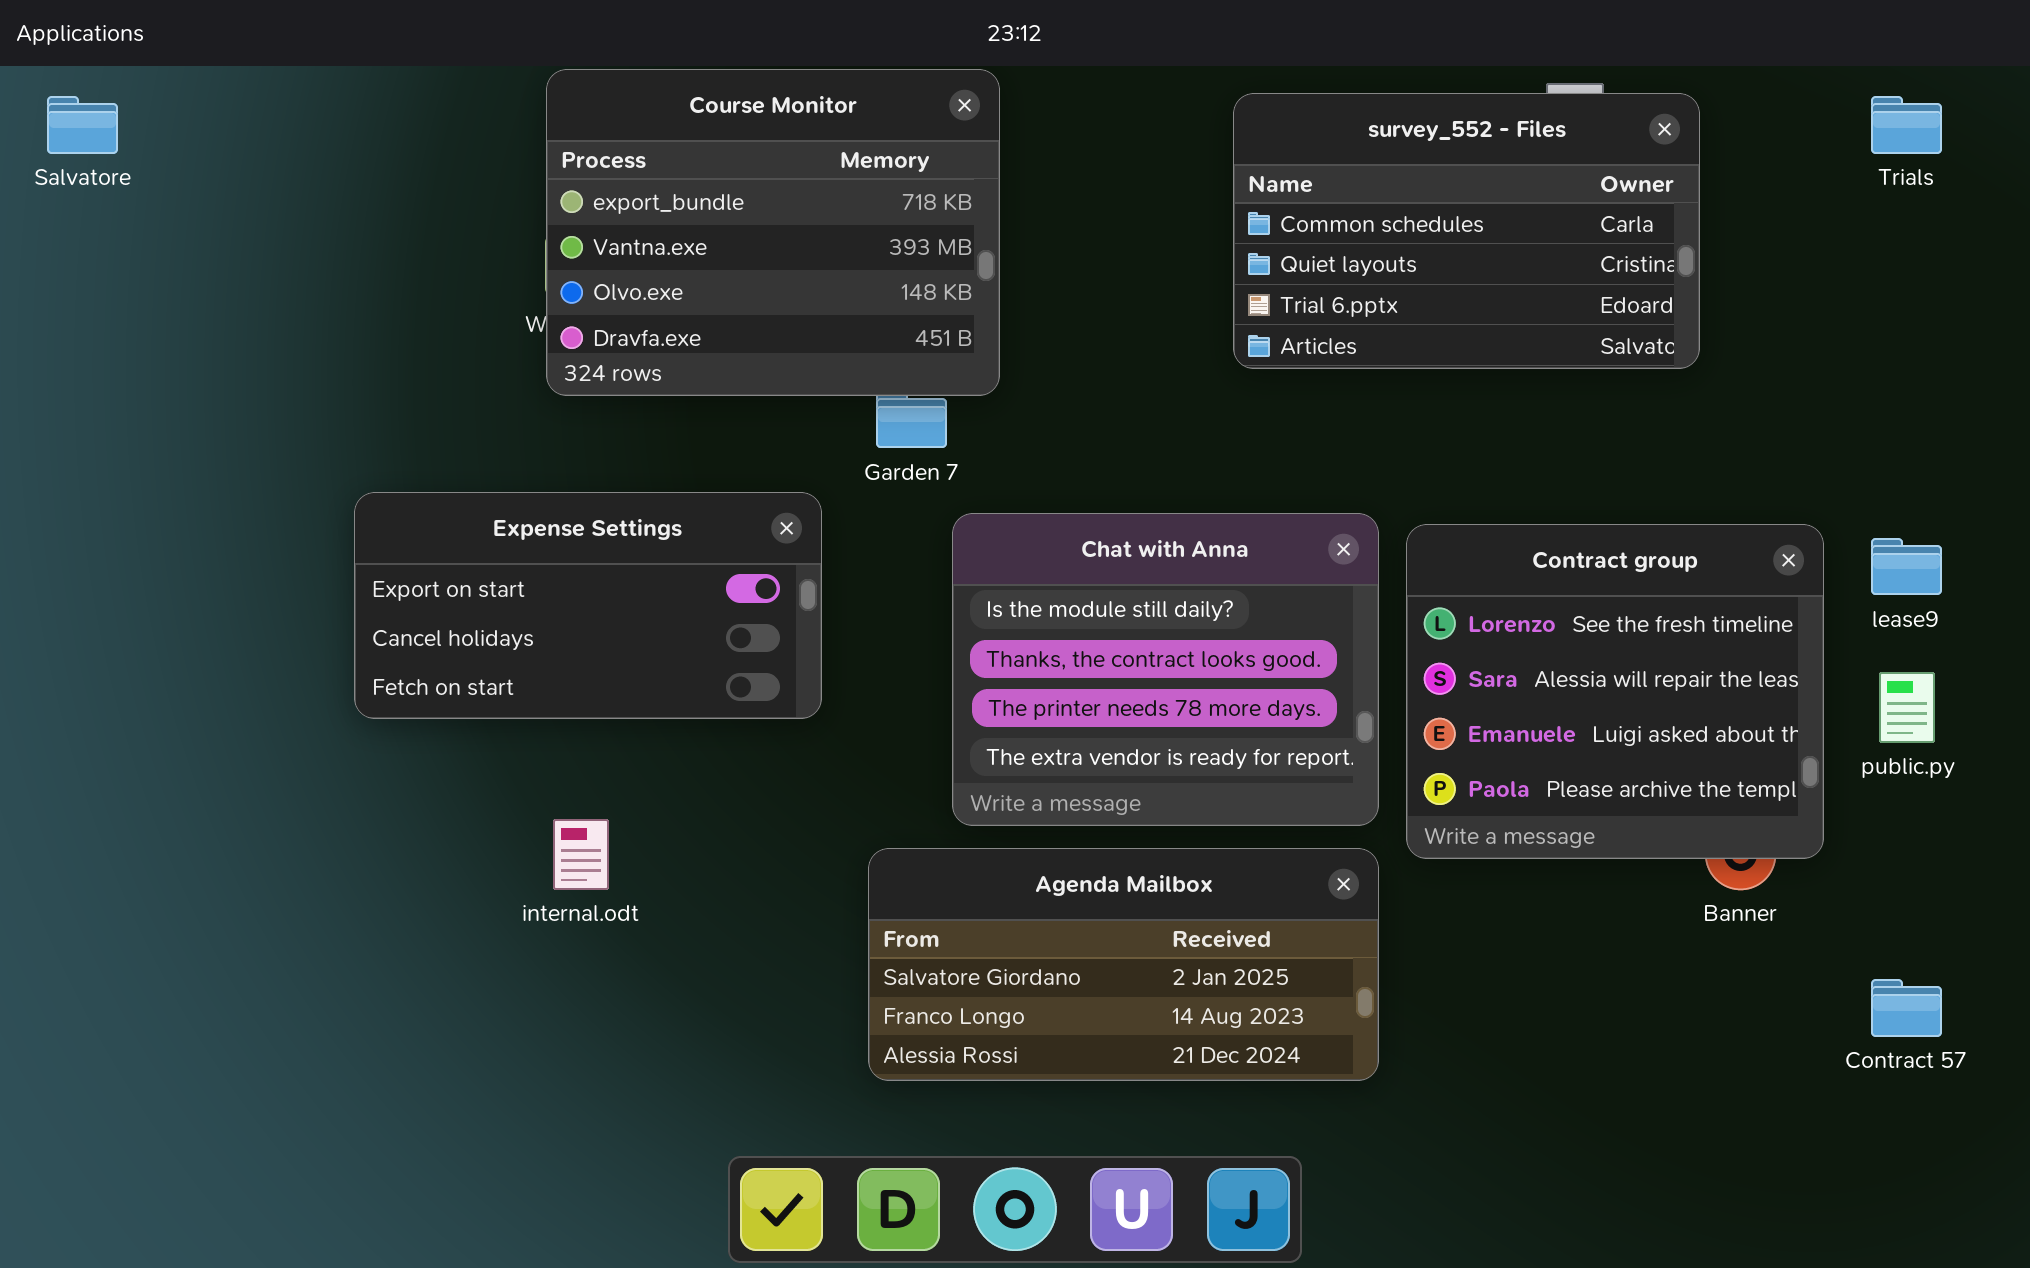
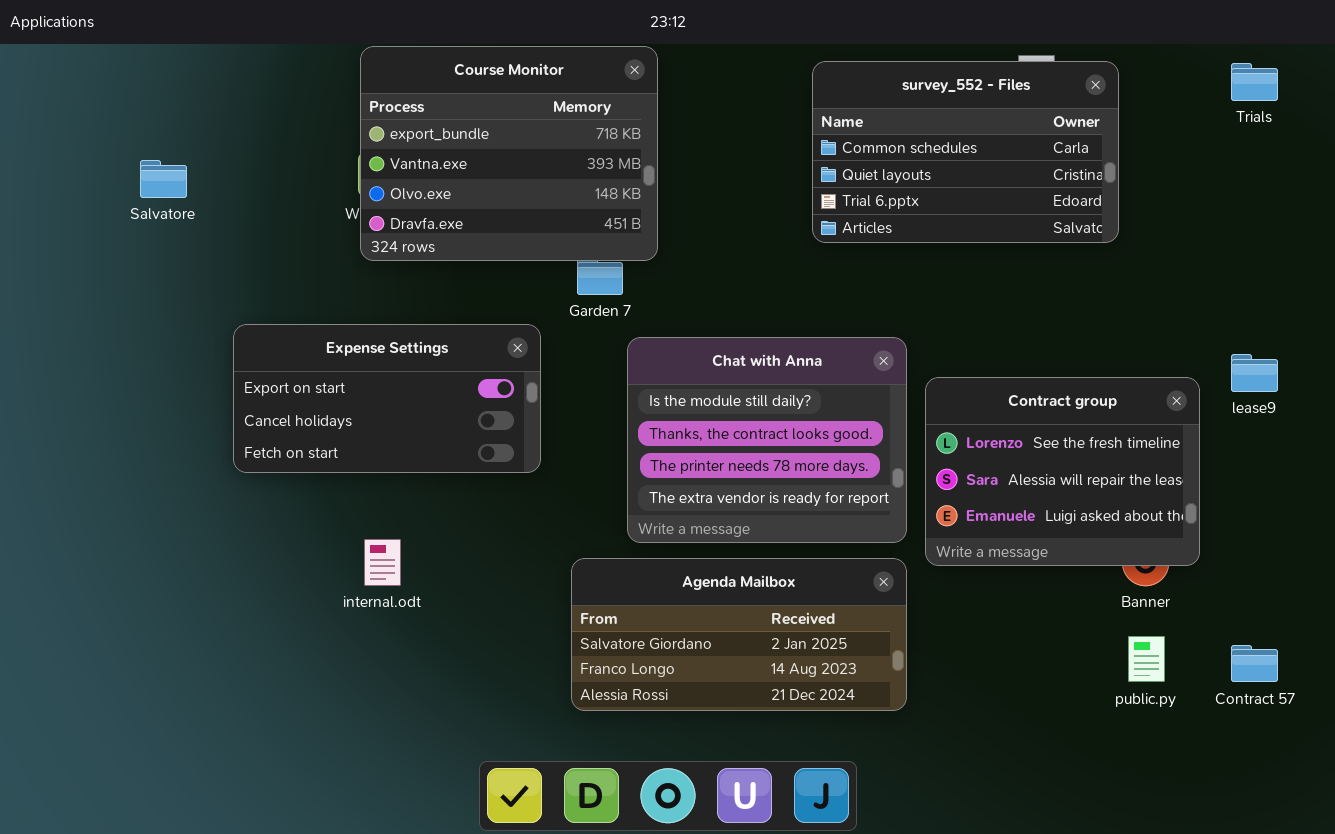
Salvatore: [47,96,118,154] -> [140,160,187,198], moved
Contract group: [1406,524,1824,859] -> [925,377,1200,566], resized
public.py: [1879,672,1935,743] -> [1128,636,1165,682], moved

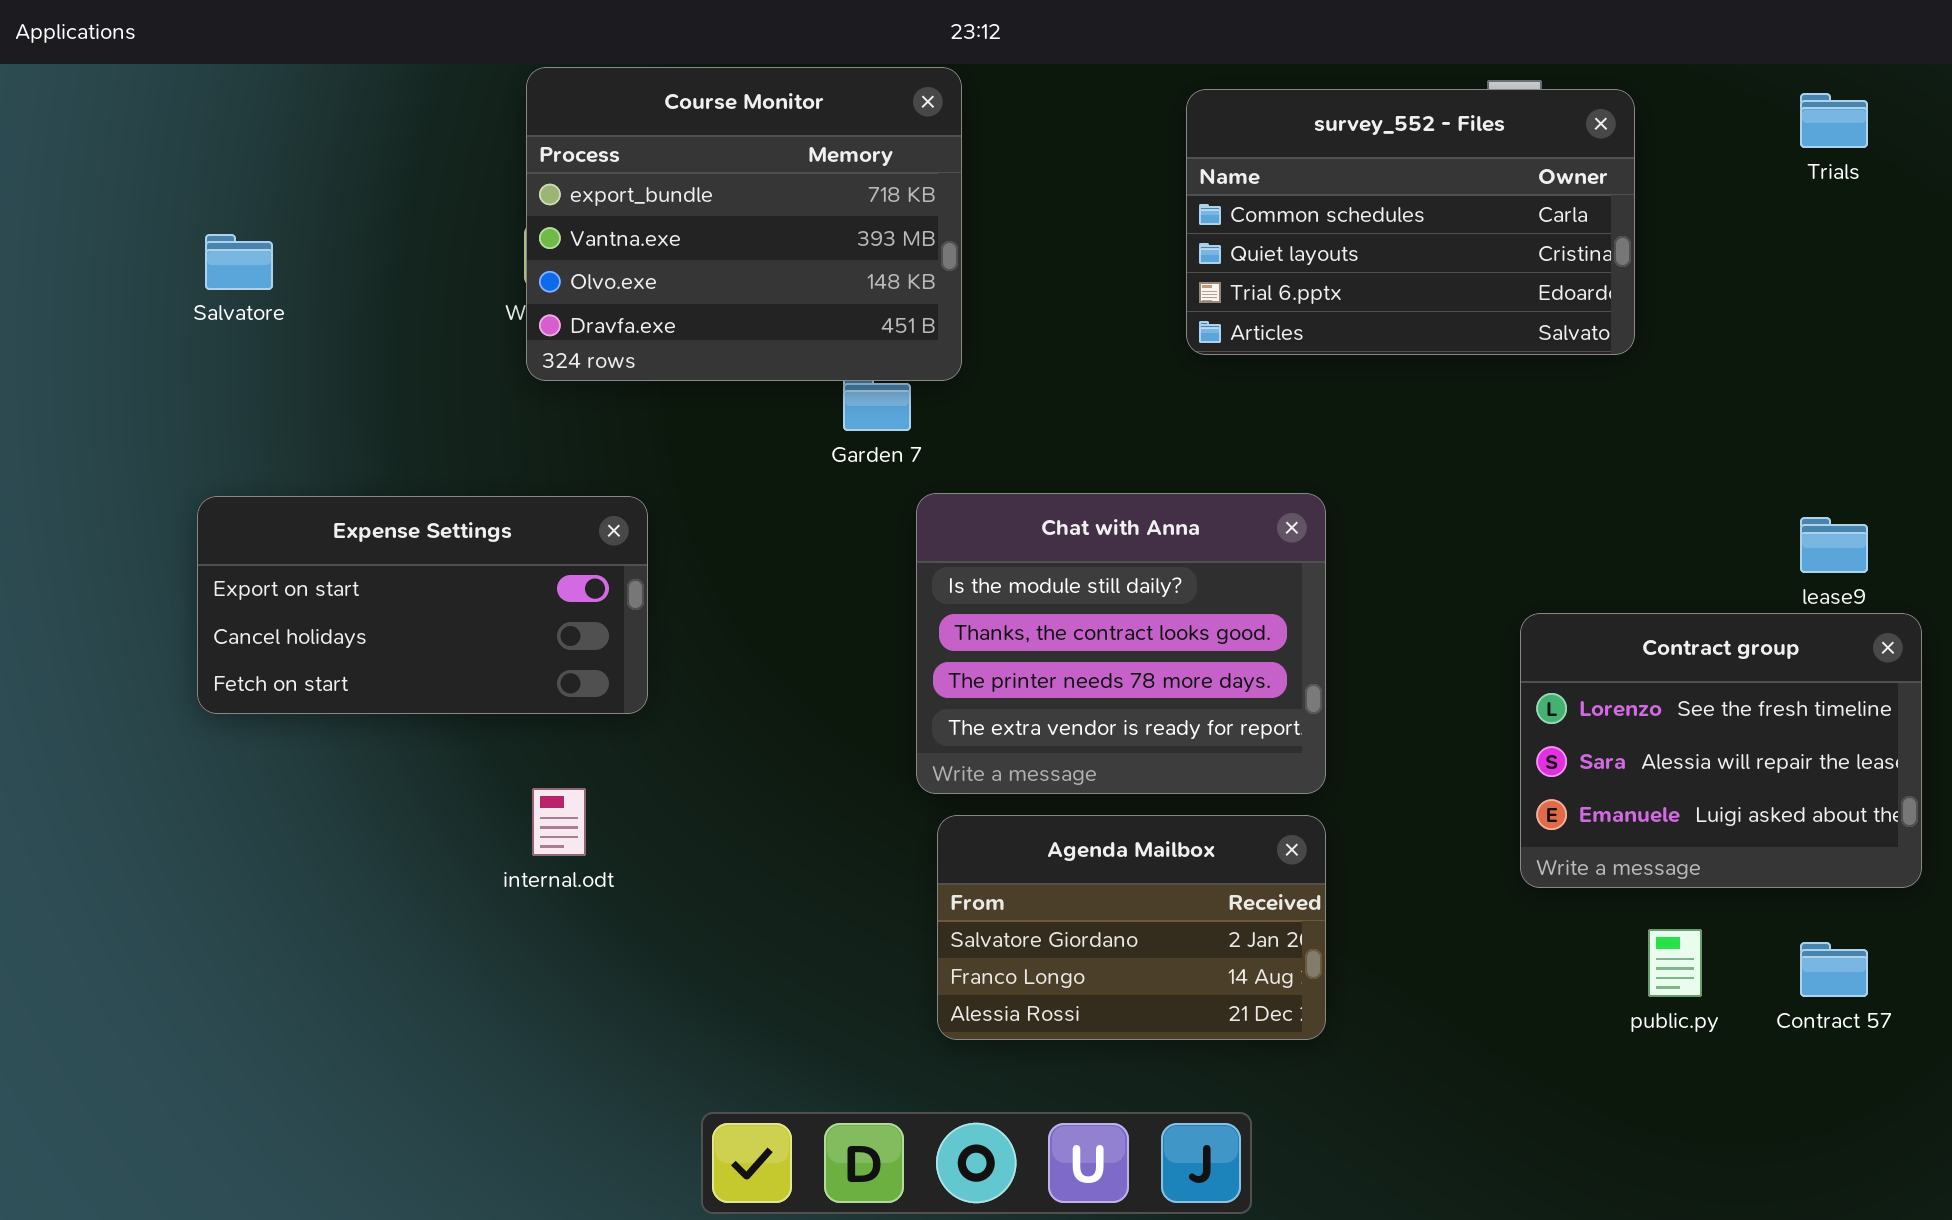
Expense Settings: [233,324,541,473] -> [197,496,648,714], moved
Contract group: [925,377,1200,566] -> [1520,613,1922,888], moved
Agenda Mailbox: [571,558,907,711] -> [937,815,1326,1040], resized

